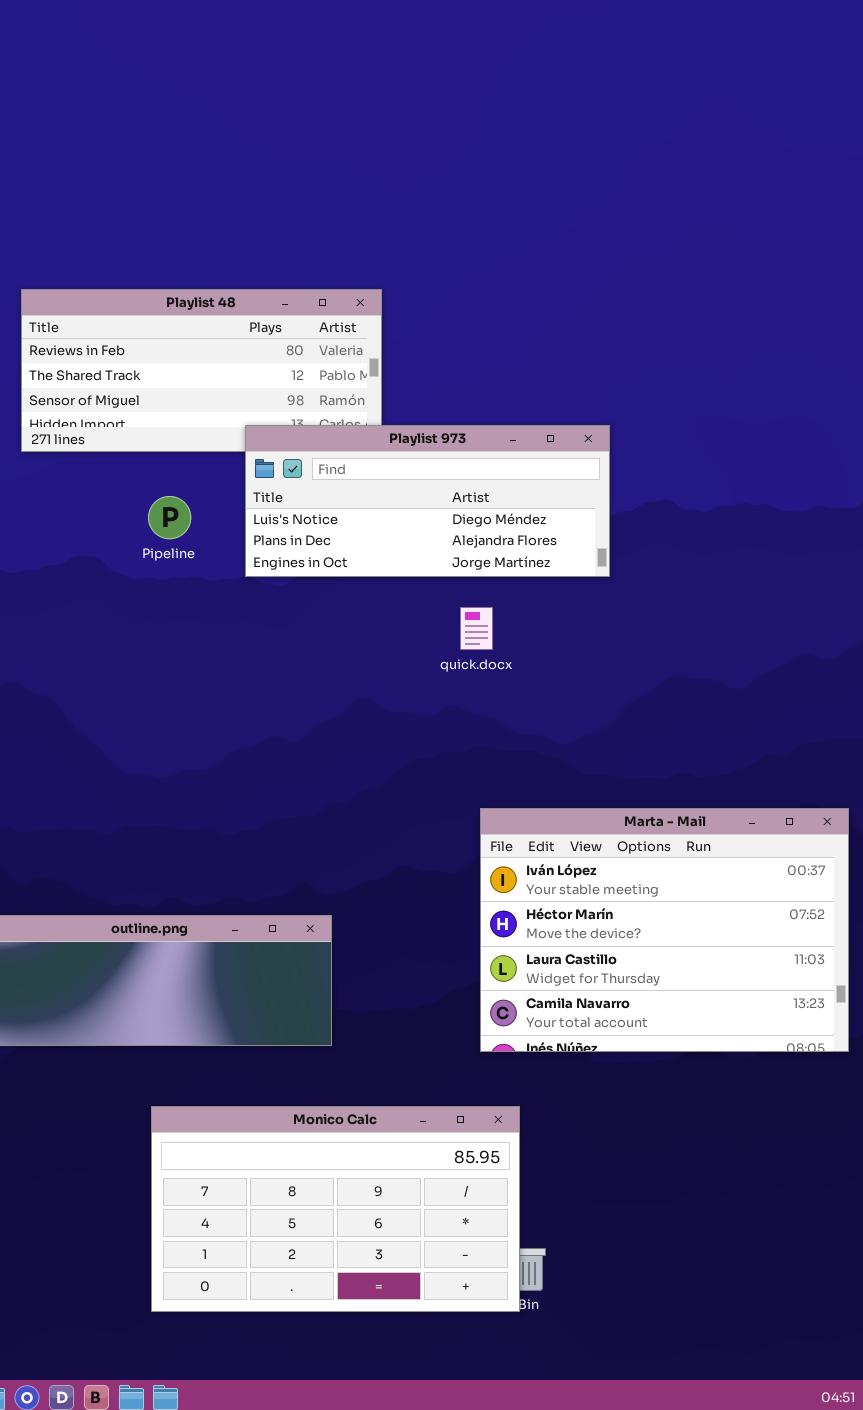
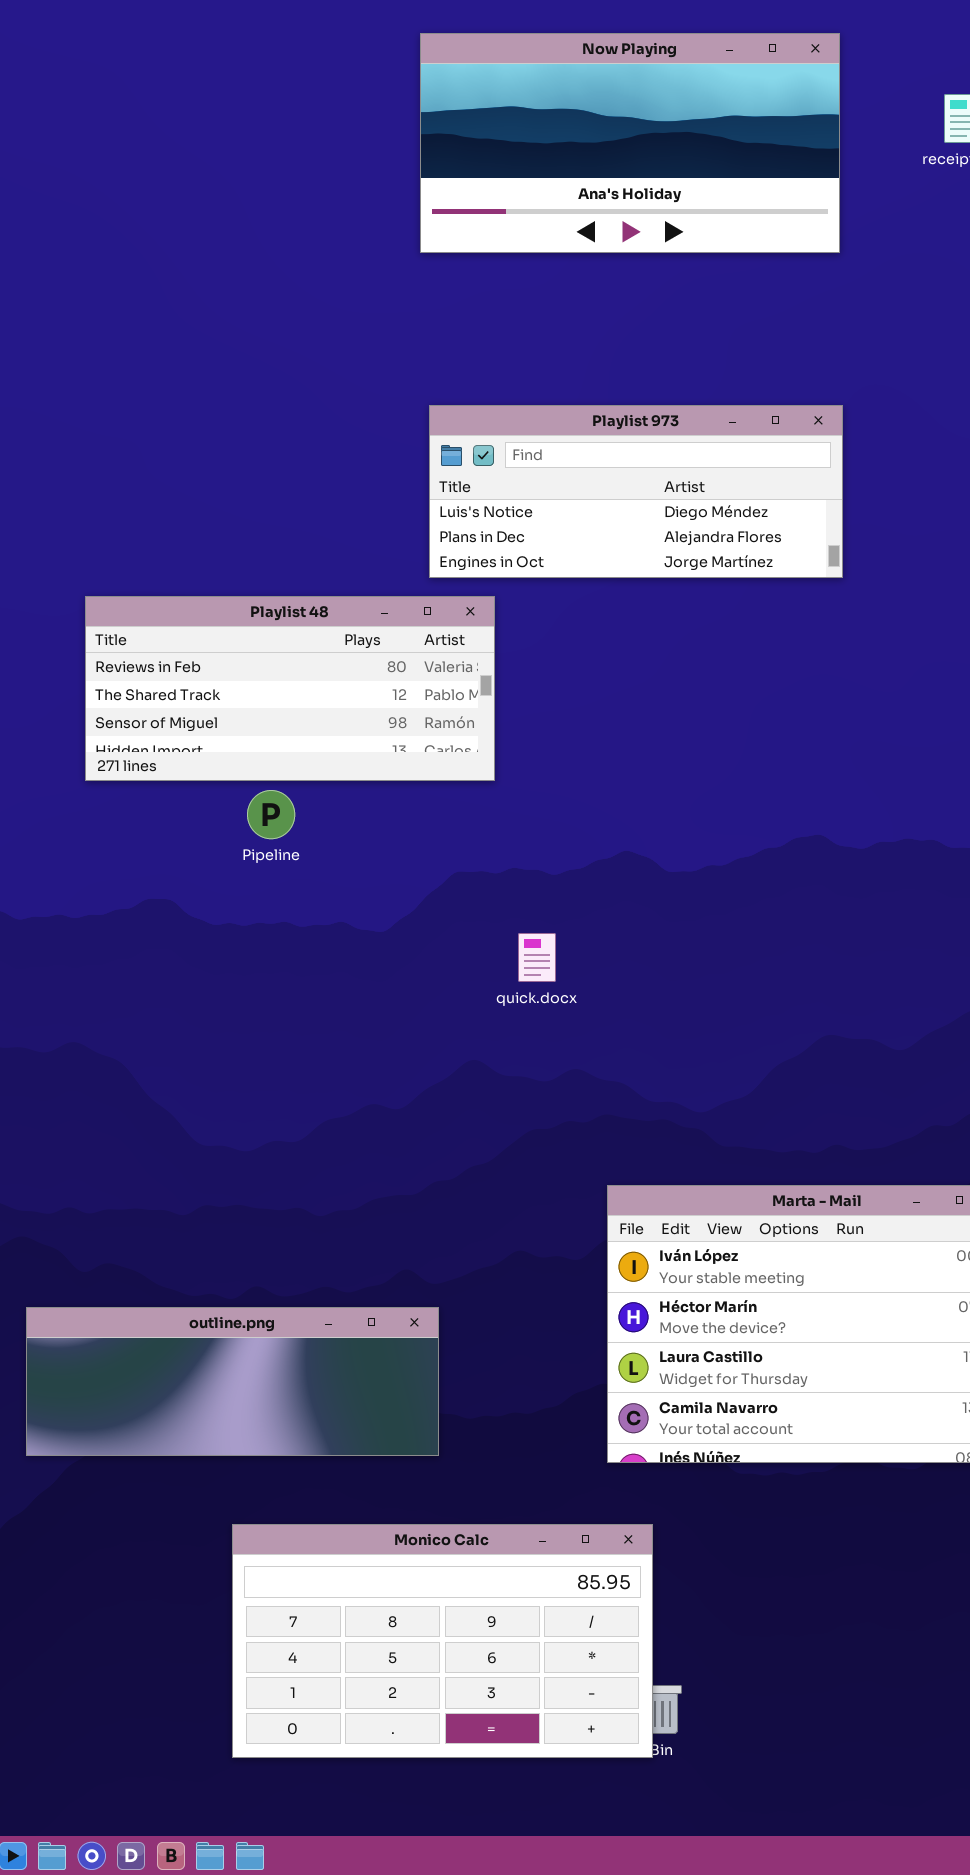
Playlist 973: [245,425,610,577] -> [429,405,843,578], moved
Pipeline: [148,496,191,539] -> [247,790,295,839], moved
quick.docx: [460,607,493,650] -> [518,933,556,982], moved

